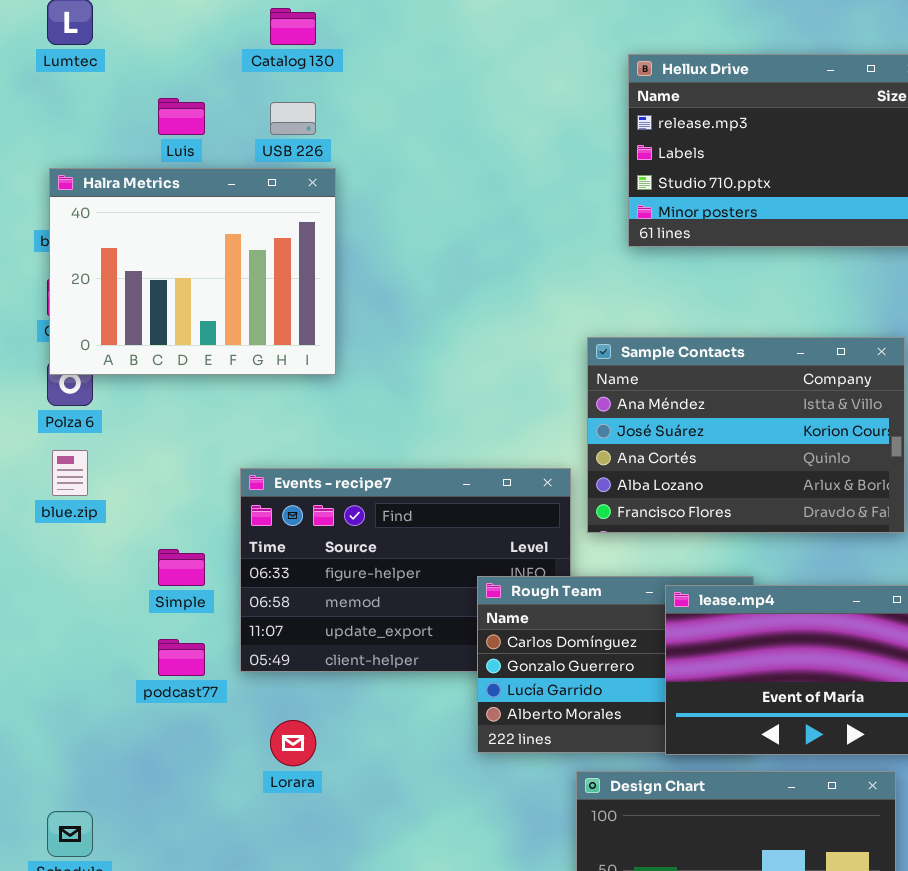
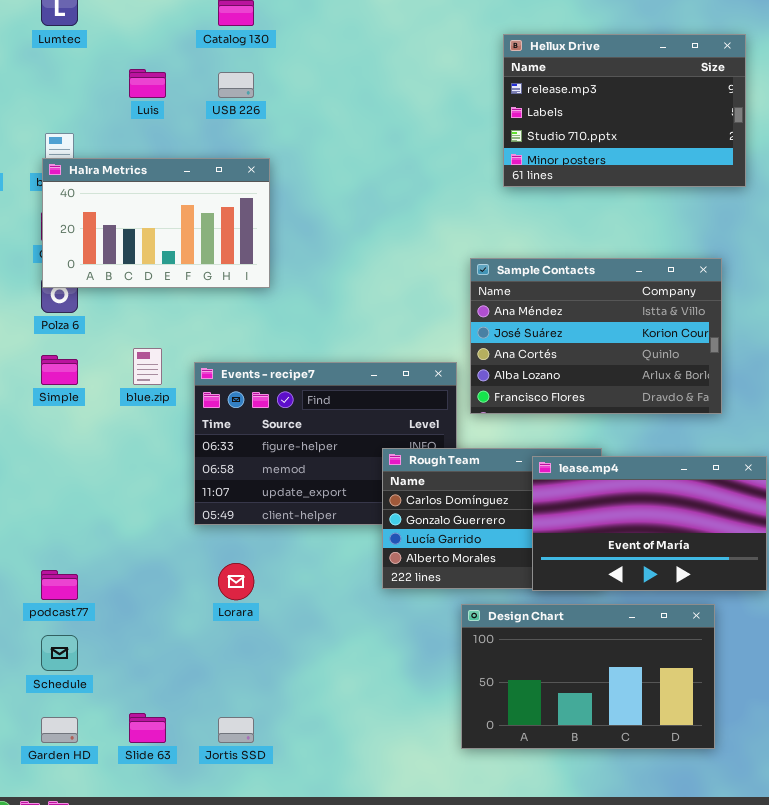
Halra Metrics: [49,168,336,375] -> [42,158,270,288], resized
blue.zip: [52,450,88,496] -> [133,348,162,385], moved
Simple: [158,549,205,586] -> [41,355,78,385], moved
podcast77: [158,639,205,676] -> [41,570,78,600], moved

